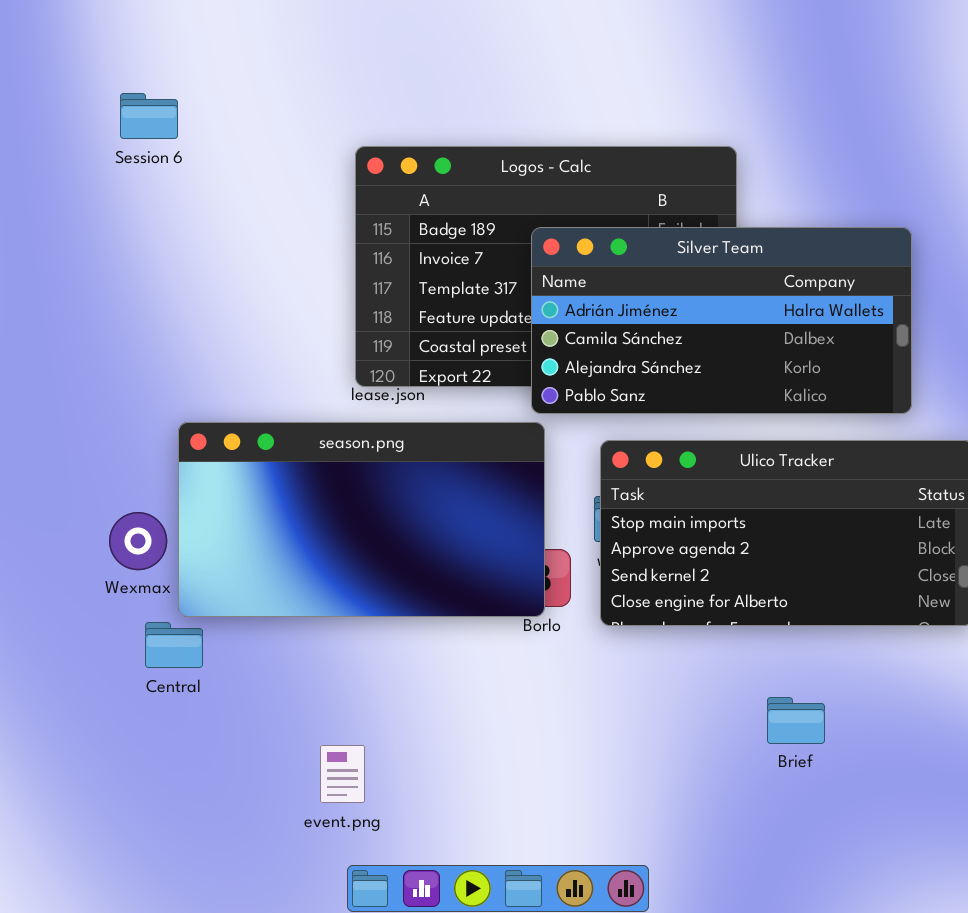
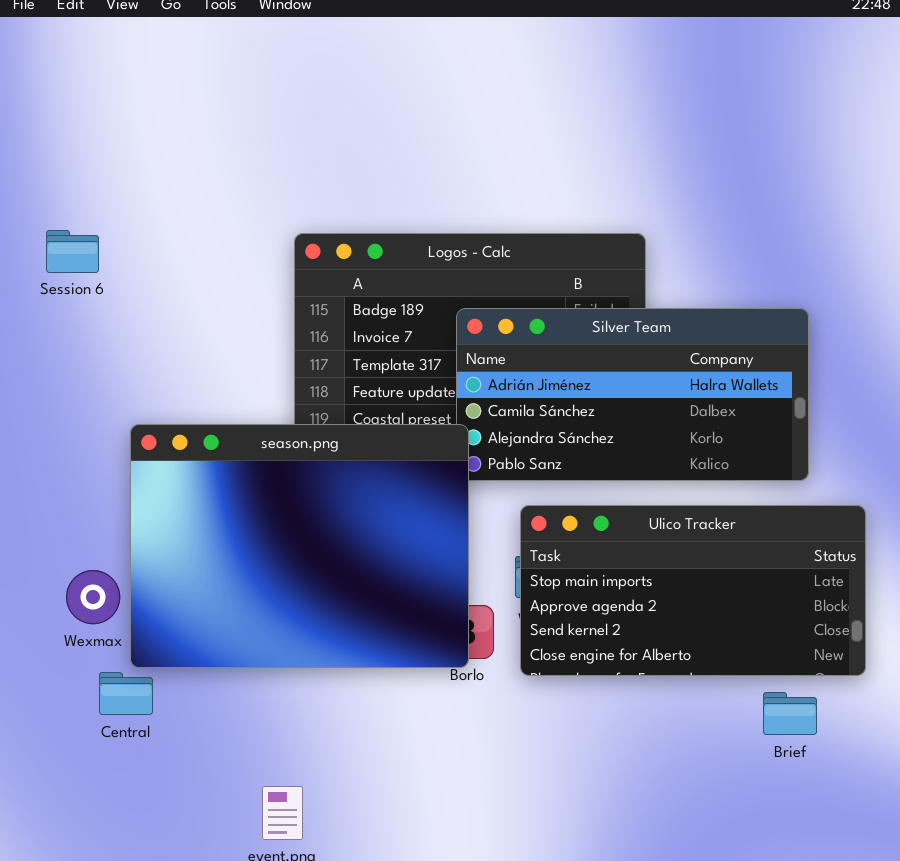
Session 6: [120,93,178,139] -> [46,230,99,273], moved
season.png: [178,422,545,617] -> [130,424,469,668], resized
Brief: [767,697,825,744] -> [763,692,817,735], moved

